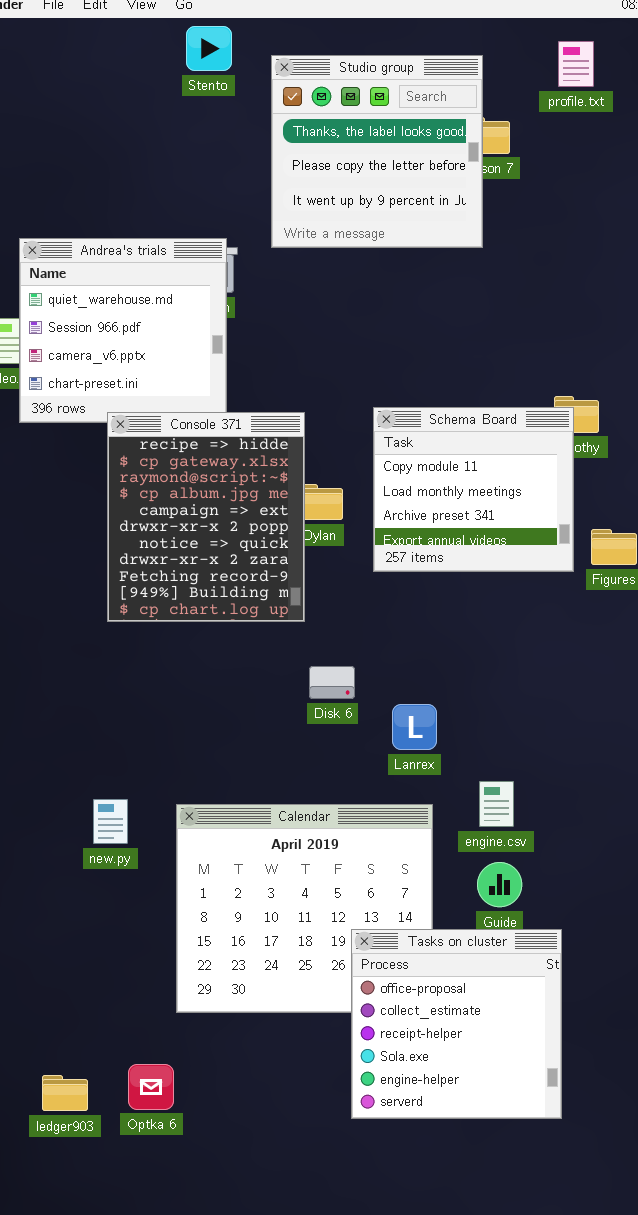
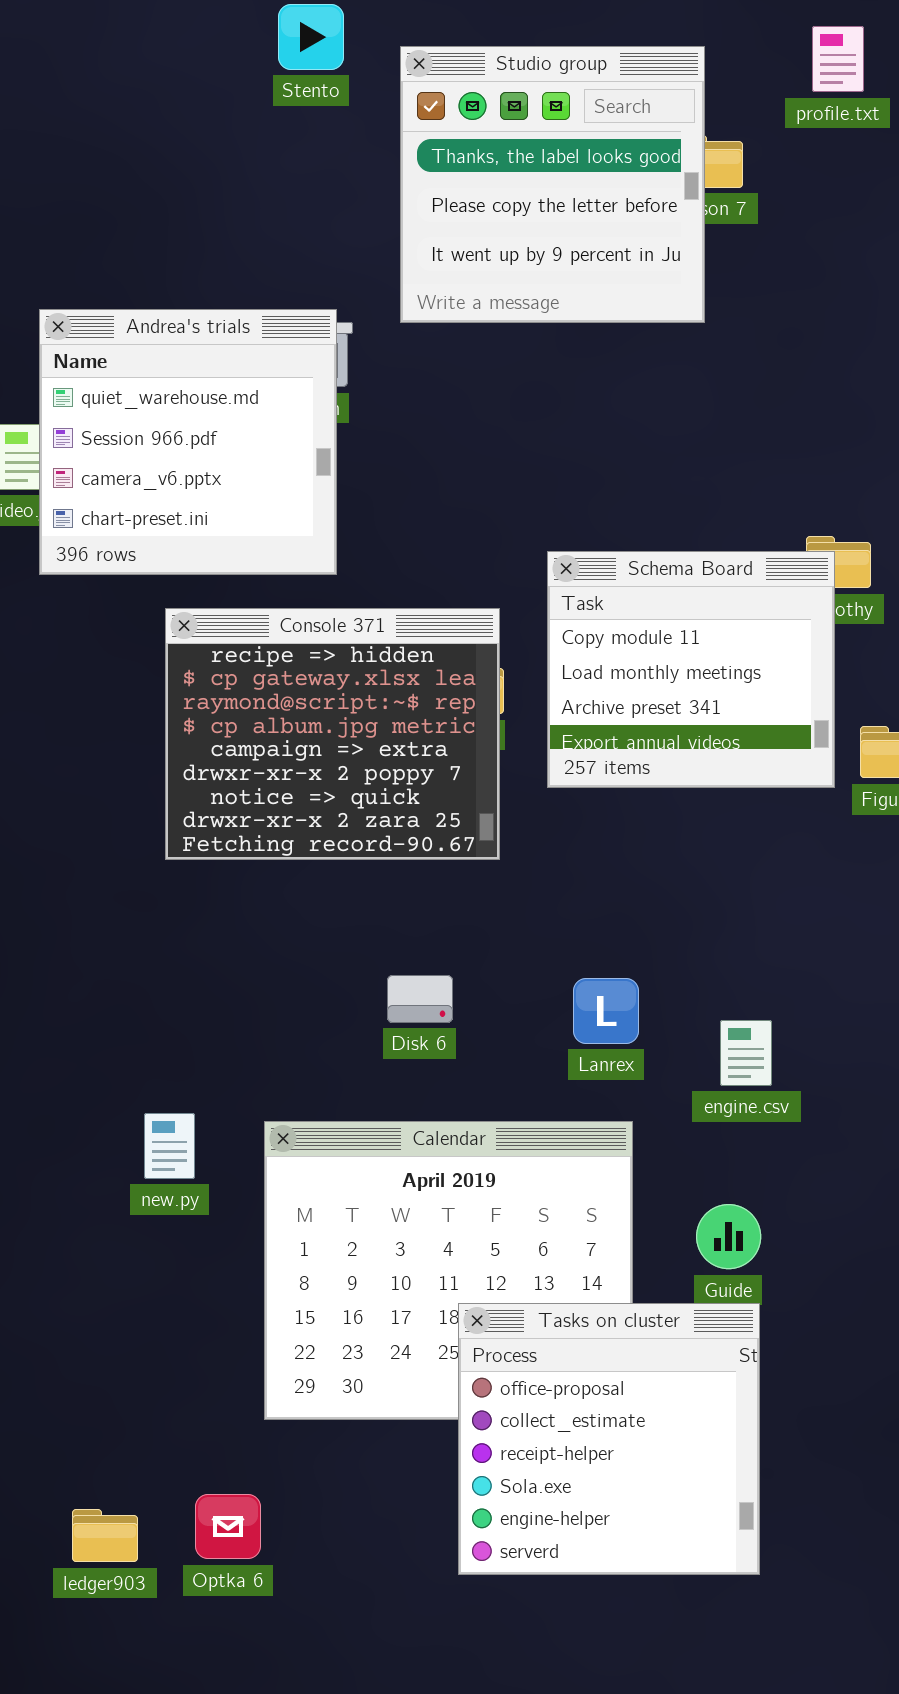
Console 371: [107,412,305,622] -> [165,608,500,860], resized
Disk 6: [309,666,355,699] -> [387,975,453,1023], moved
engine.csv: [479,781,514,827] -> [720,1020,772,1086], moved
Tasks on cluster: [351,929,562,1119] -> [458,1303,760,1575], moved

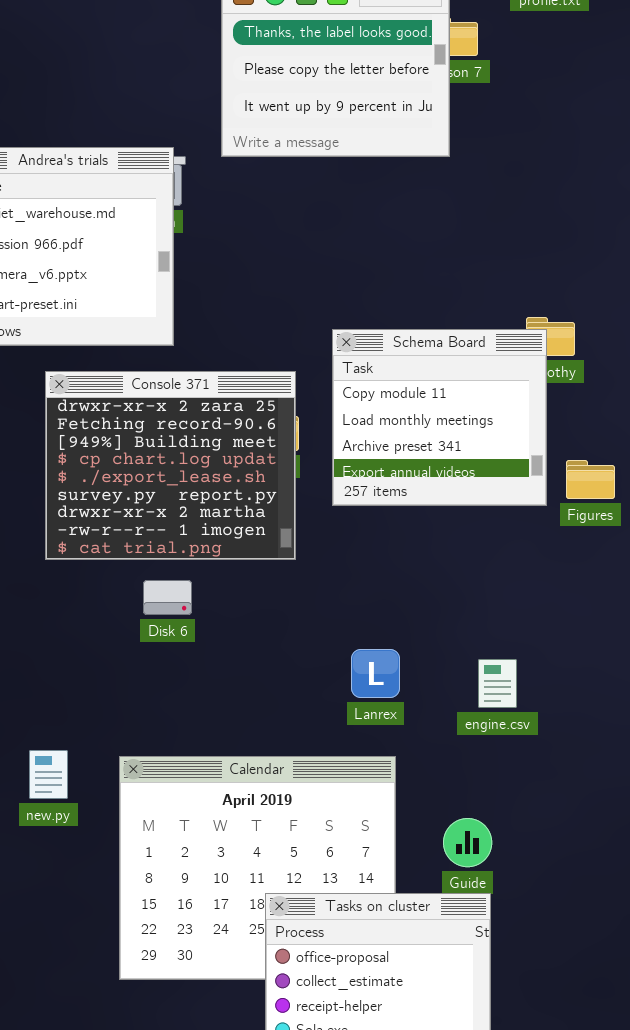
Console 371: [165,608,500,860] -> [45,371,296,560], scrolled down 7 rows
Disk 6: [387,975,453,1023] -> [143,580,192,615], moved
engine.csv: [720,1020,772,1086] -> [478,659,517,708], moved

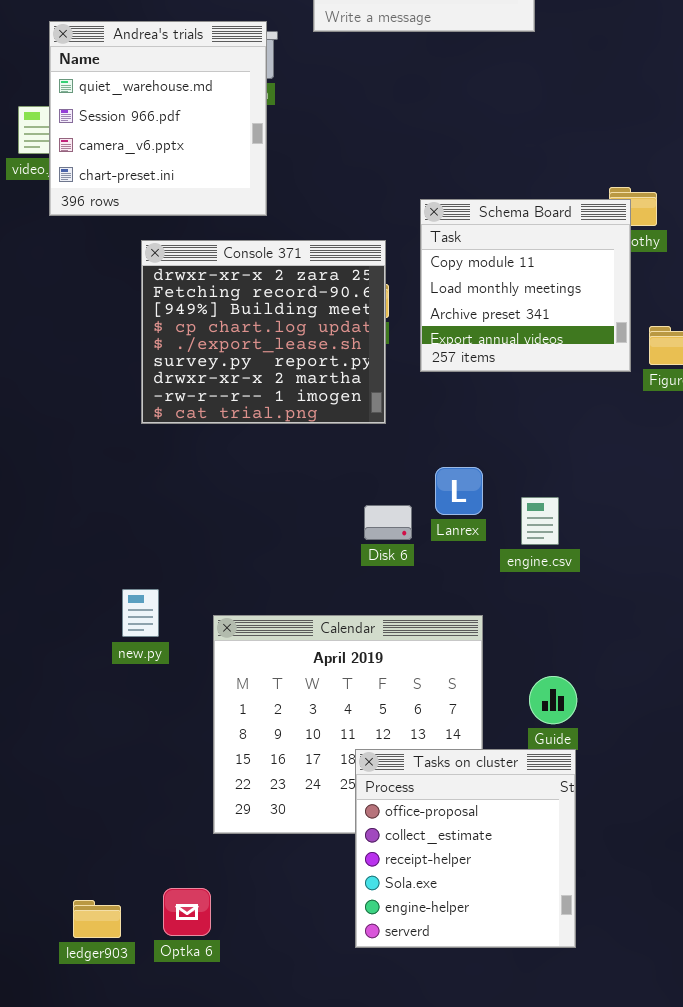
Disk 6: [143,580,192,615] -> [364,505,412,540], moved
Lanrex: [351,649,400,698] -> [435,467,483,515], moved
engine.csv: [478,659,517,708] -> [521,497,559,545], moved
new.py: [29,750,68,799] -> [122,589,159,637], moved

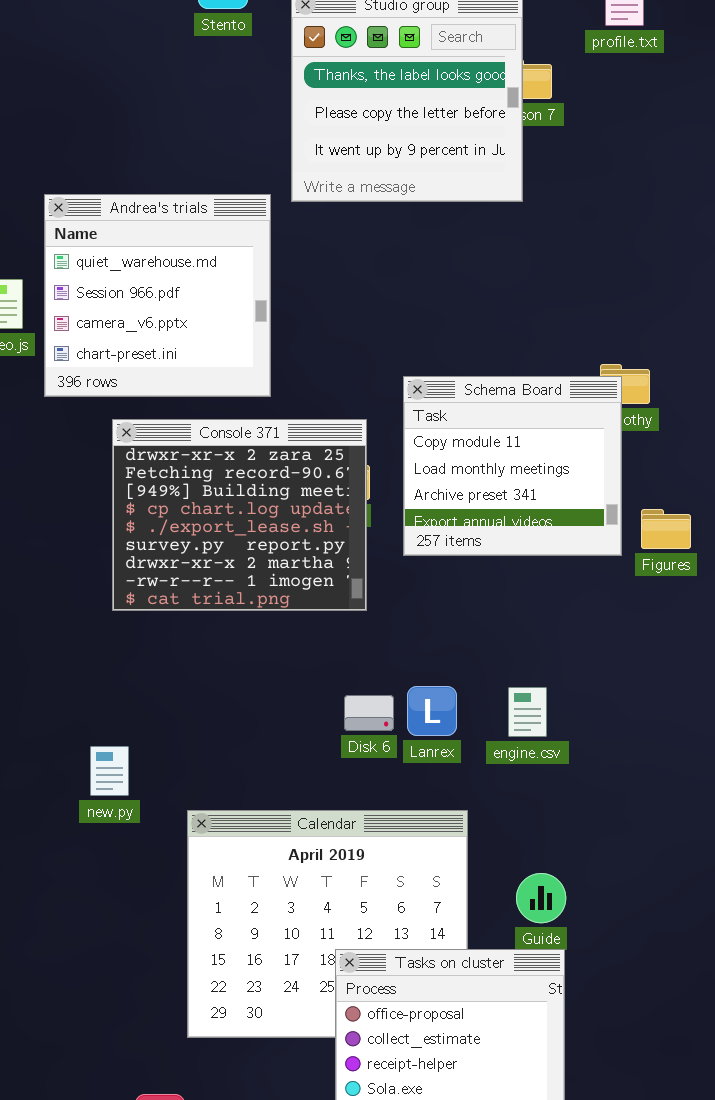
Andrea's trials: [49,21,267,216] -> [44,194,271,397], moved
Lanrex: [435,467,483,515] -> [407,686,457,736], moved
new.py: [122,589,159,637] -> [90,746,129,796], moved

